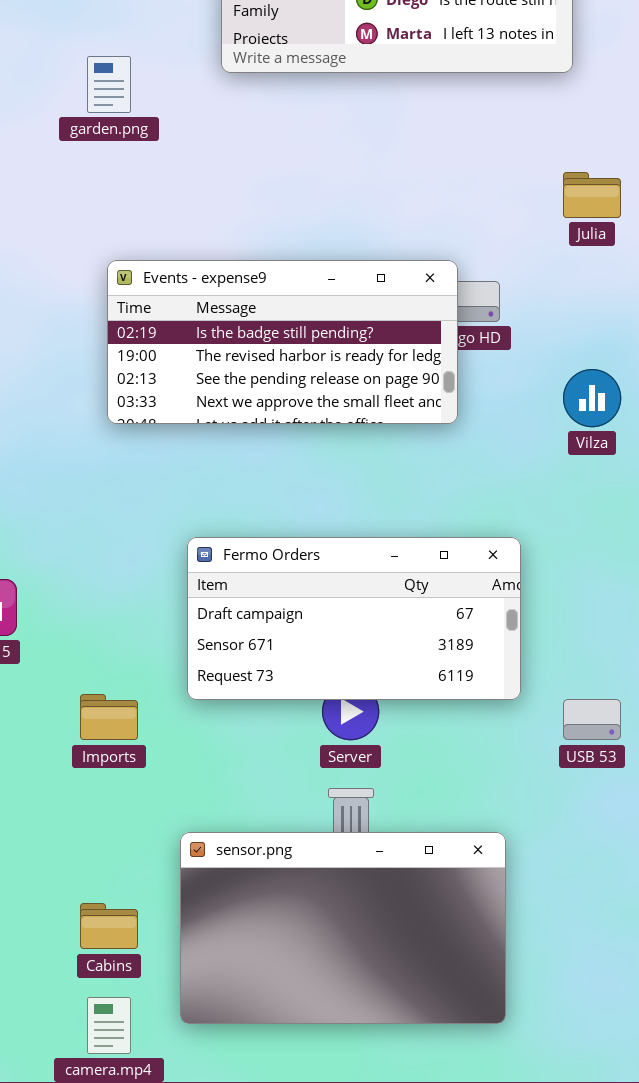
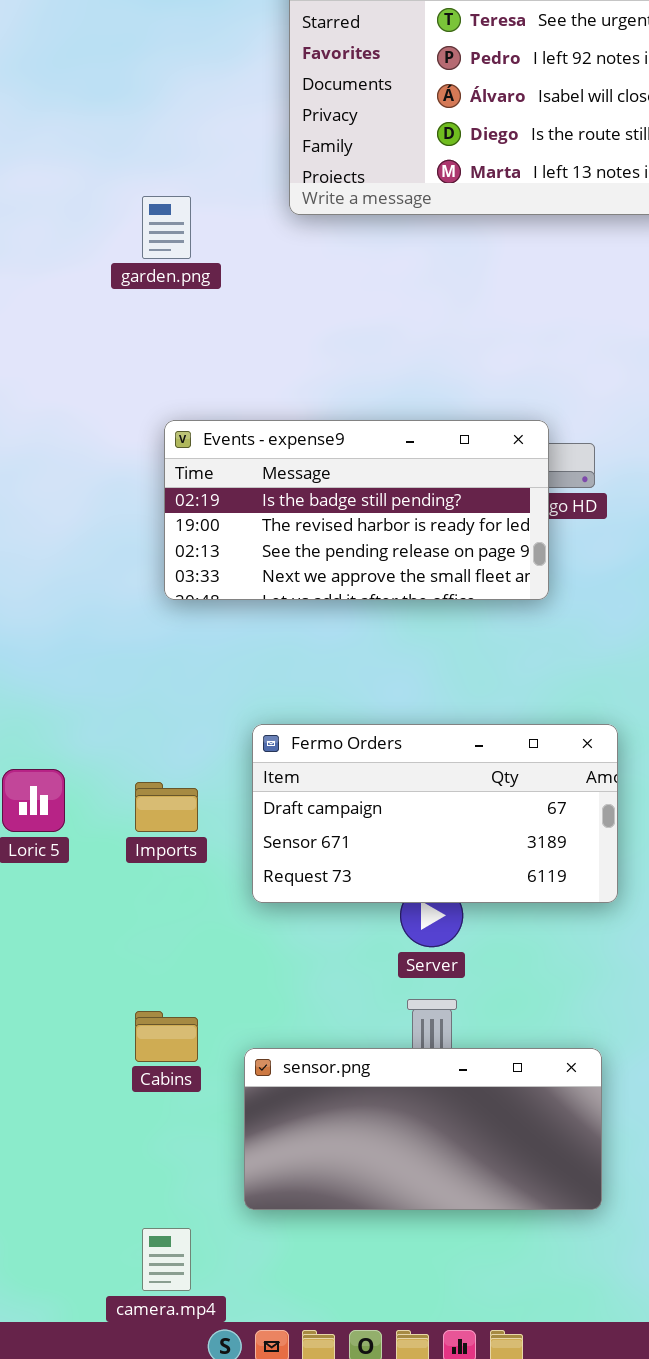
Imports: [80,694,138,740] -> [135,782,198,832], moved
sensor.png: [180,832,506,1024] -> [244,1048,602,1210], resized
Cabins: [80,903,138,949] -> [135,1011,198,1062], moved

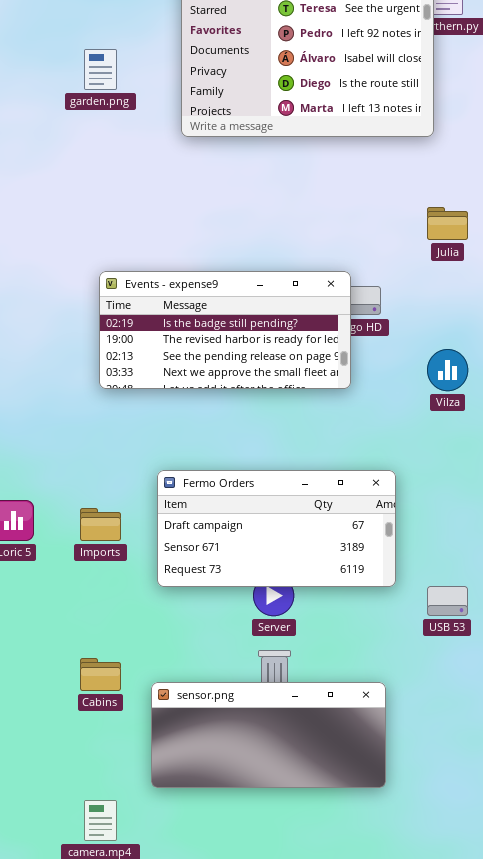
garden.png: [142,196,191,259] -> [84,49,117,90], moved

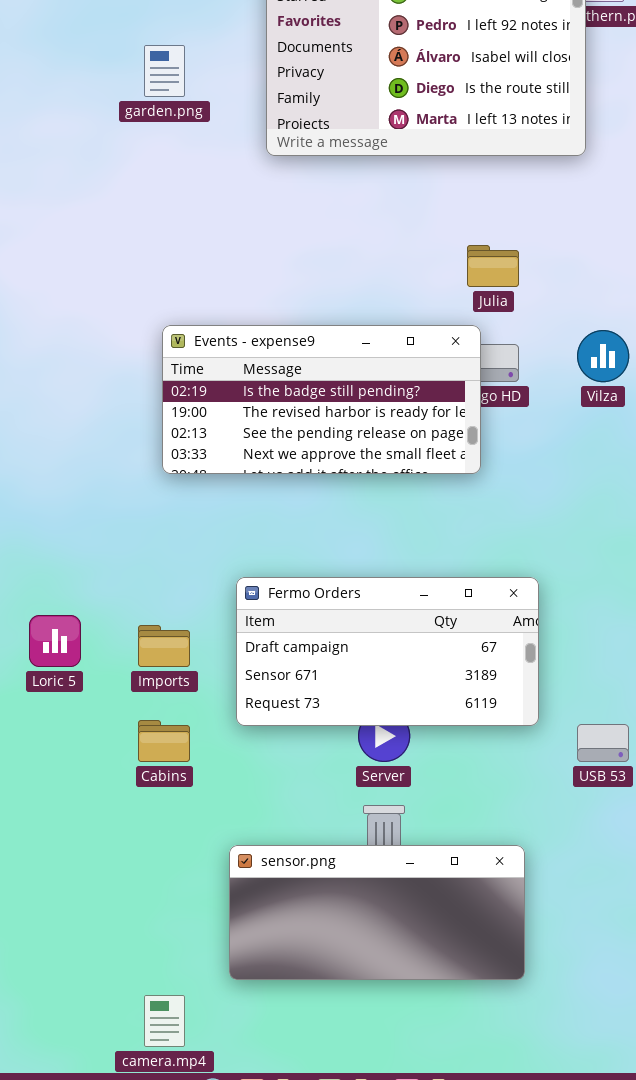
Julia: [427,207,468,240] -> [467,245,519,287], moved
Vilza: [427,349,468,391] -> [577,330,629,382], moved
Cabins: [80,658,121,691] -> [138,720,190,762], moved

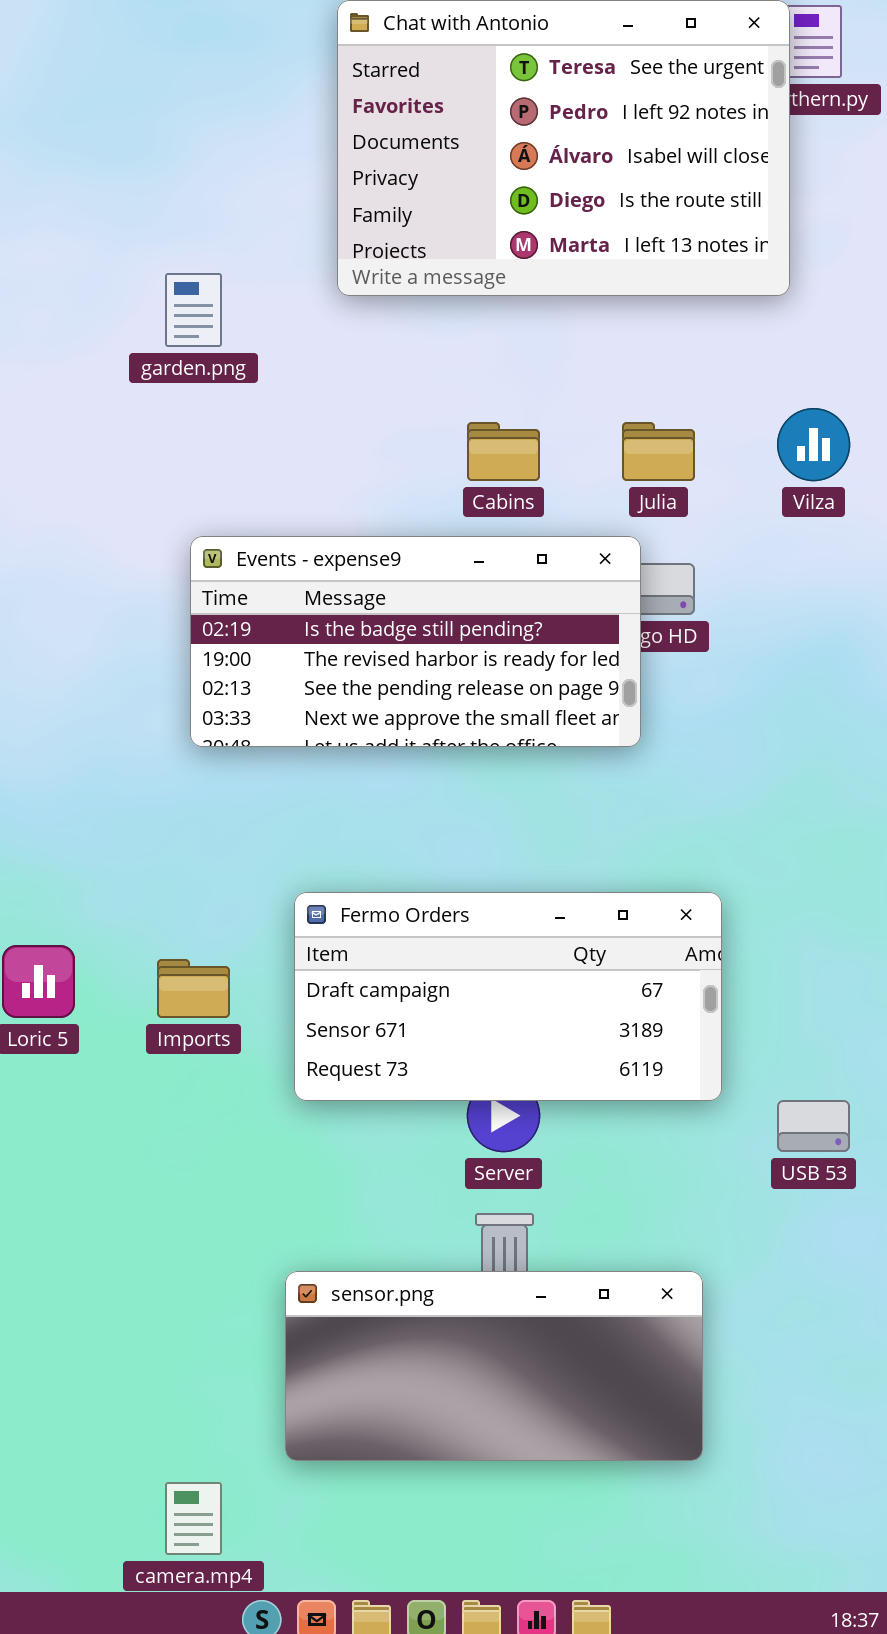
garden.png: [144,45,185,97] -> [165,273,222,347], moved
Vilza: [577,330,629,382] -> [777,408,850,481], moved
Cabins: [138,720,190,762] -> [467,422,540,481], moved

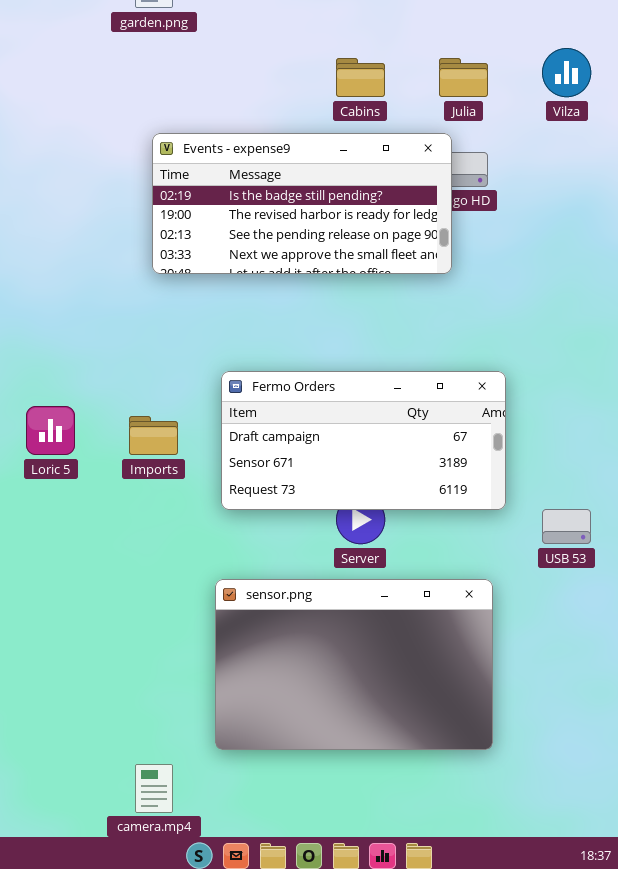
sensor.png: [285,1271,703,1461] -> [215,579,493,750], resized

